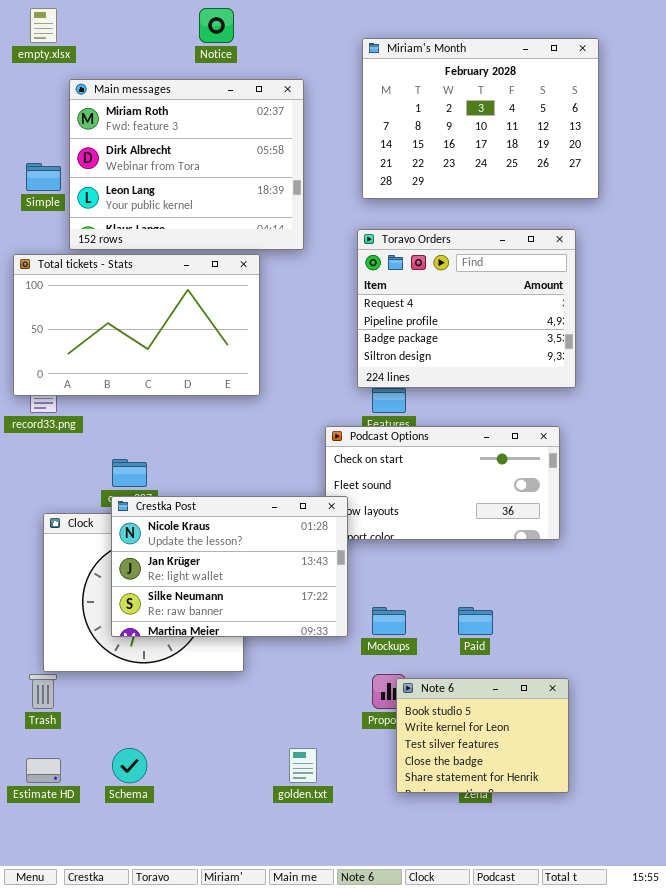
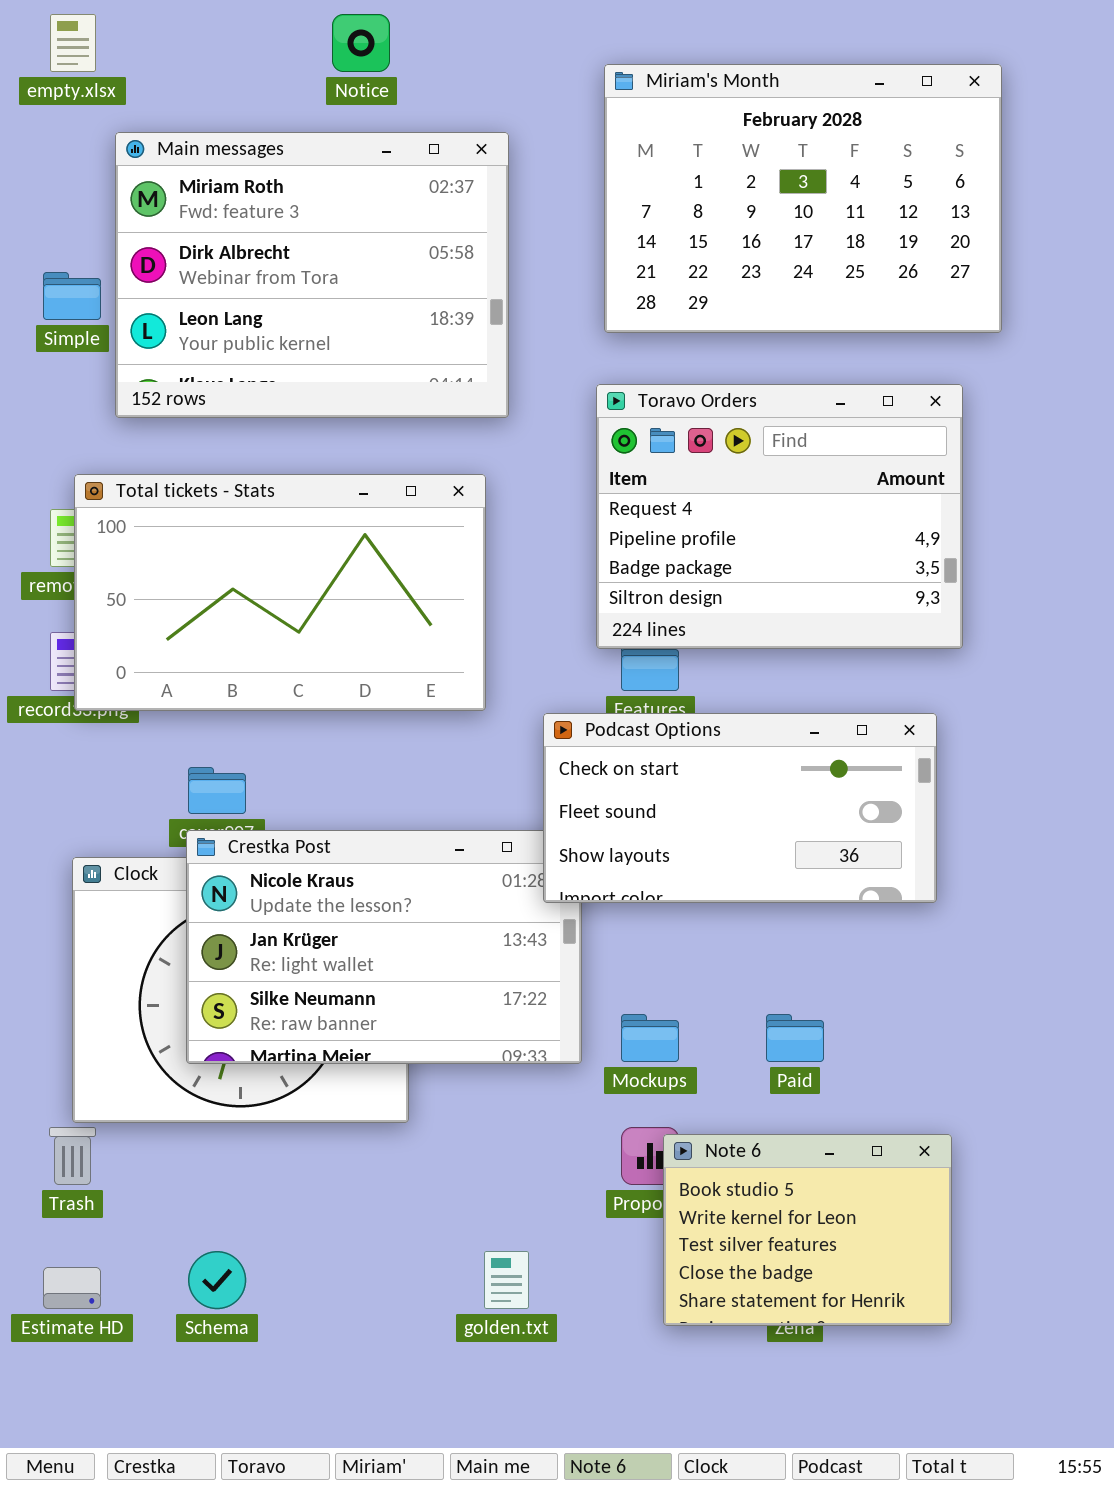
Total tickets - Stats: [13,254,260,396] -> [74,474,486,711], moved
Podcast Options: [325,426,560,540] -> [543,713,937,903], raised

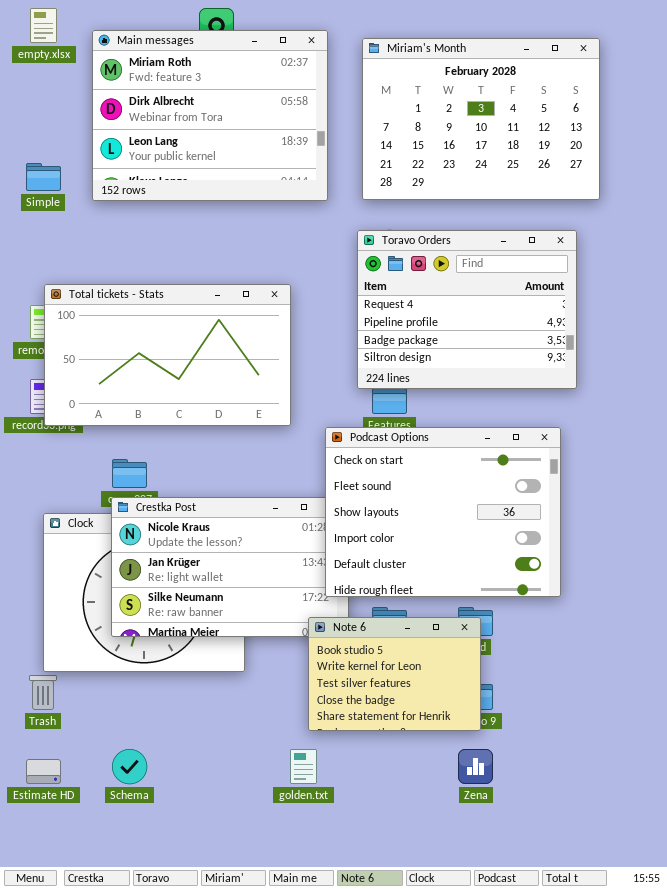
Main messages: [115,132,509,418] -> [92,30,328,201], moved
Podcast Options: [543,713,937,903] -> [325,427,561,597], resized
Note 6: [663,1134,952,1326] -> [308,617,481,731], moved

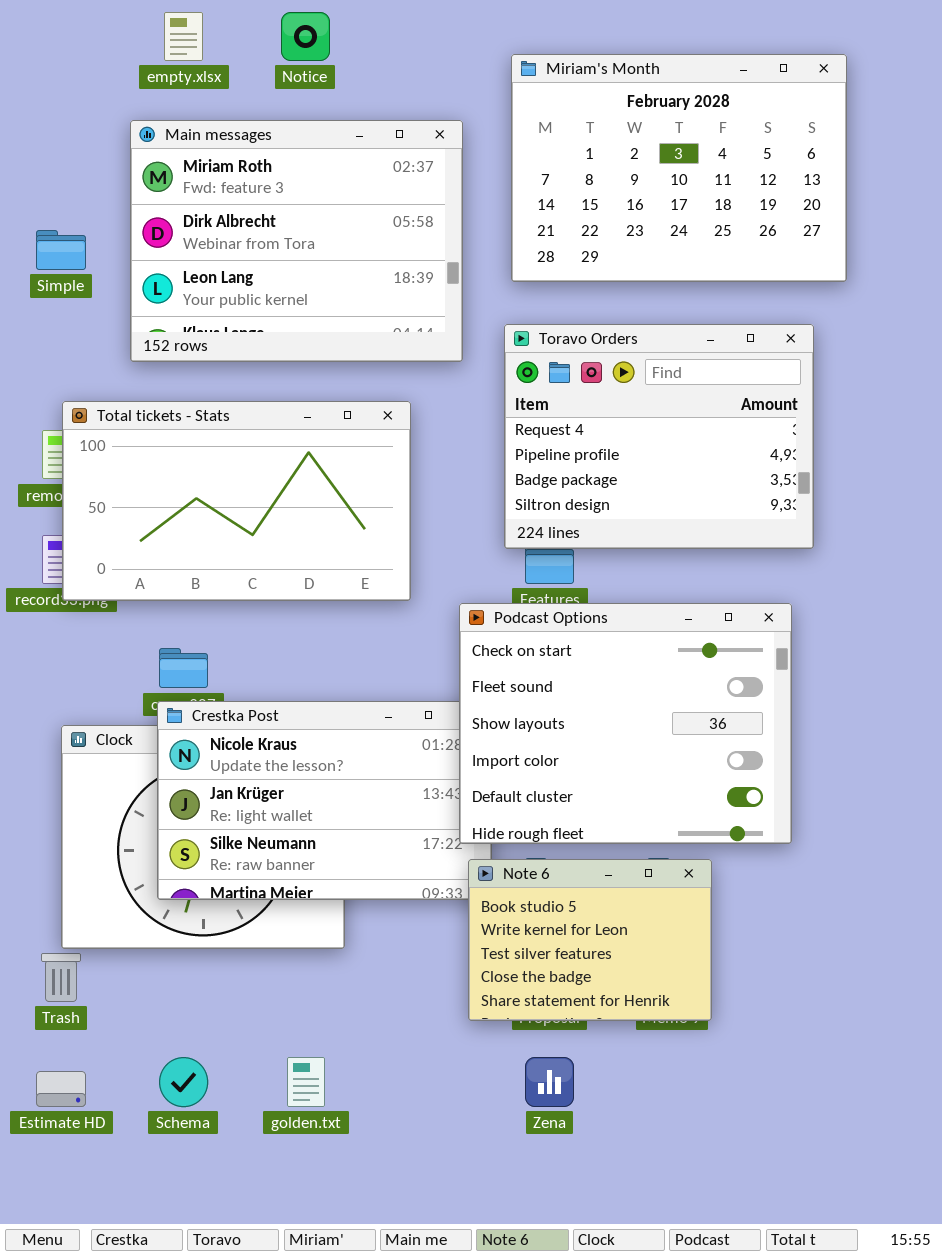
empty.xlsx: [30,8,57,43] -> [164,12,203,61], moved
Main messages: [92,30,328,201] -> [130,120,463,362], moved
Note 6: [308,617,481,731] -> [468,859,712,1021], moved
golden.txt: [290,749,317,784] -> [287,1057,325,1107], moved
Zena: [458,749,493,784] -> [525,1057,574,1107], moved

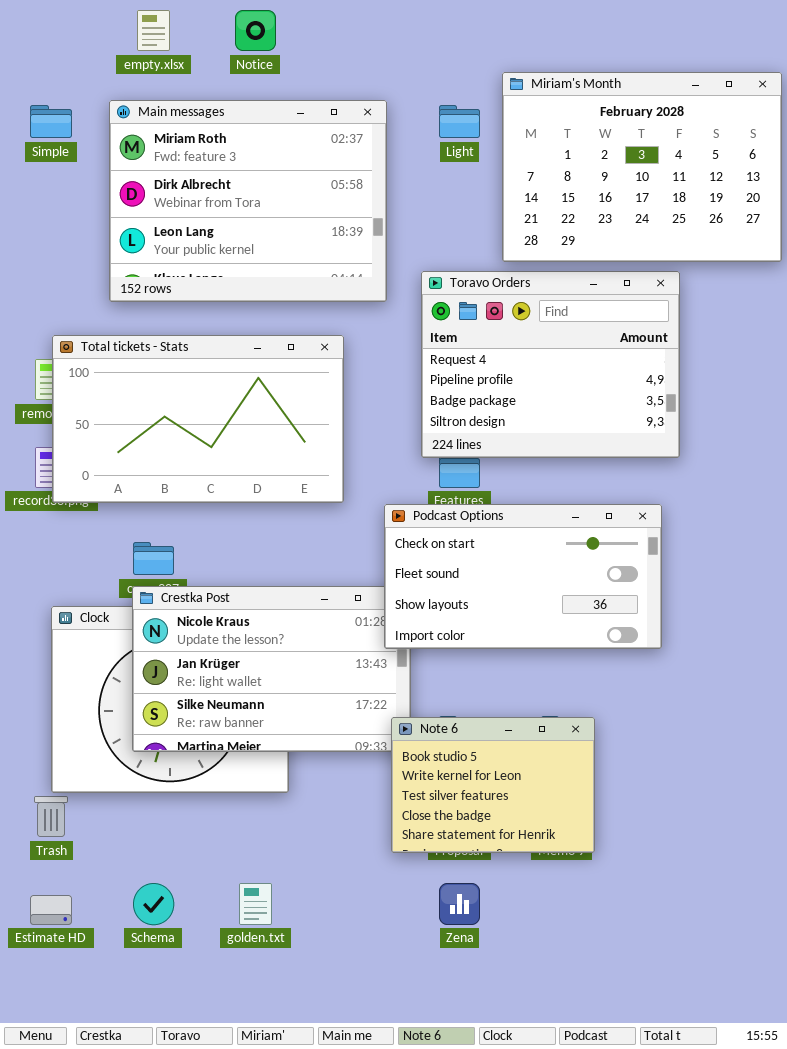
Miriam's Month: [511,54,847,282] -> [502,72,782,262], moved
Simple: [36,230,86,270] -> [30,105,72,138], moved
Podcast Options: [459,603,792,844] -> [384,504,662,649], resized

